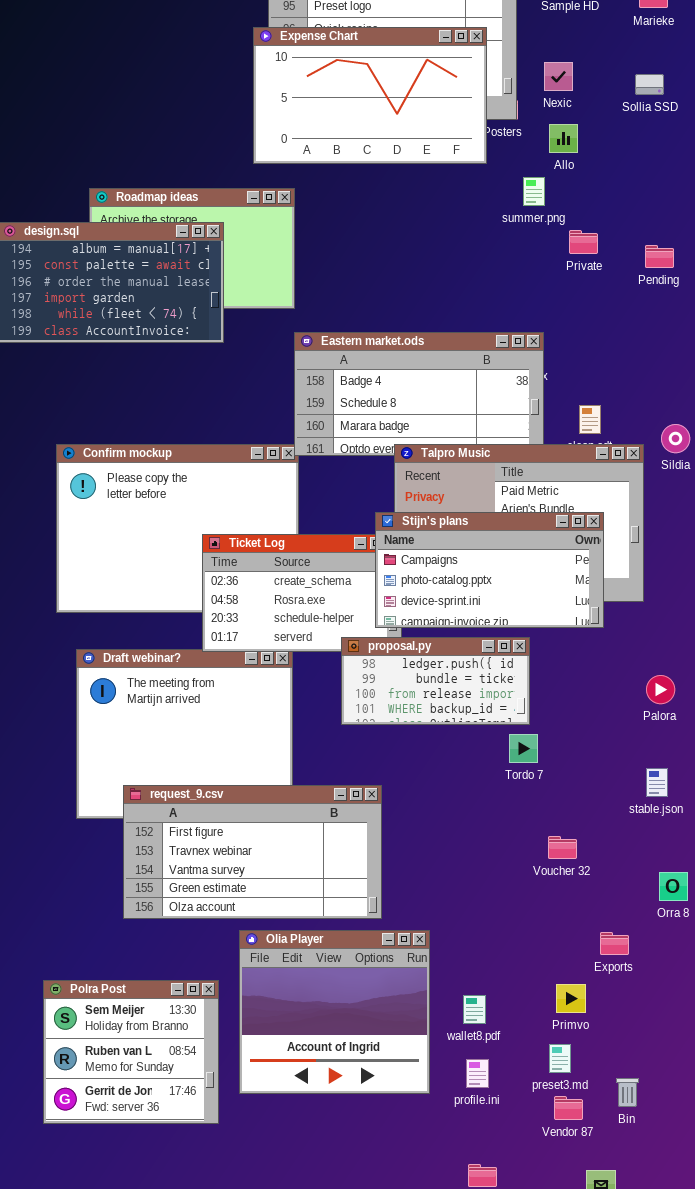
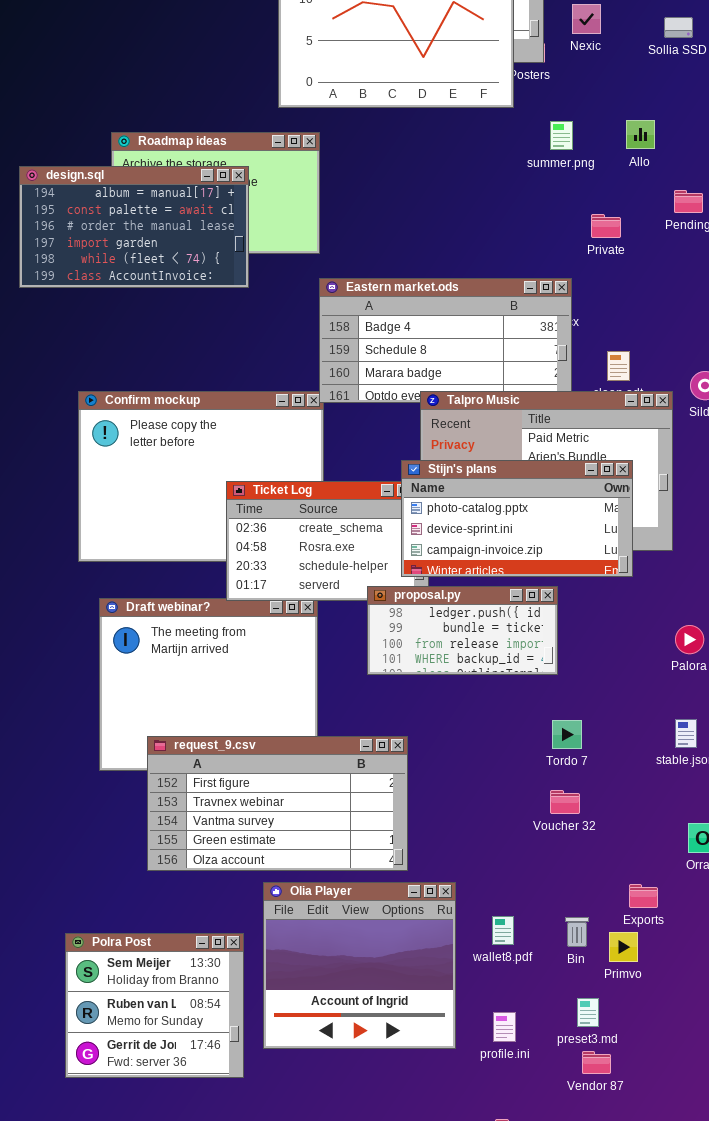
Allo: [549,124,578,153] -> [626,120,655,149], moved
Private: [569,230,598,254] -> [591,214,621,238], moved
Stijn's plans: [375,512,604,628] -> [401,460,633,577], scrolled down 1 row
Tordo 7: [509,734,538,763] -> [552,720,582,749], moved
Voucher 32: [548,836,577,859] -> [550,790,580,814], moved
Primvo: [556,984,586,1013] -> [609,932,638,962], moved
wallet8.pdf: [463,995,486,1024] -> [492,916,514,945], moved
Bin: [616,1078,639,1107] -> [565,917,589,947], moved

